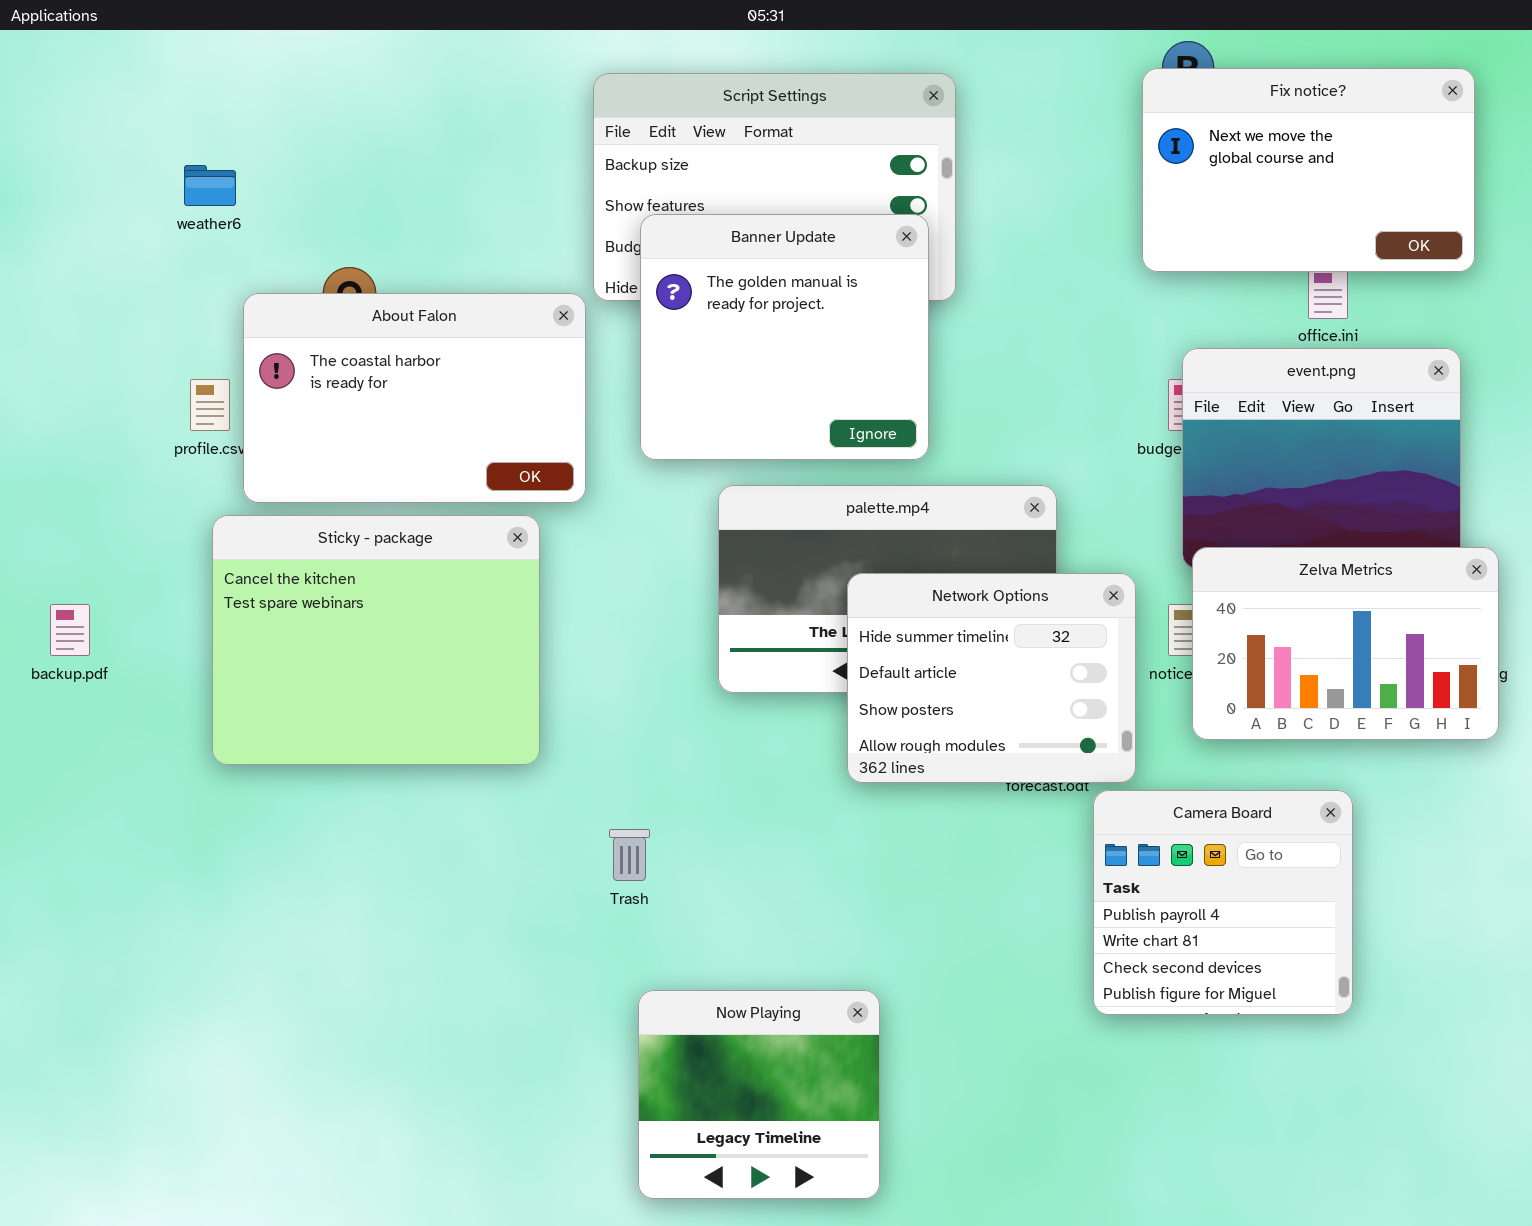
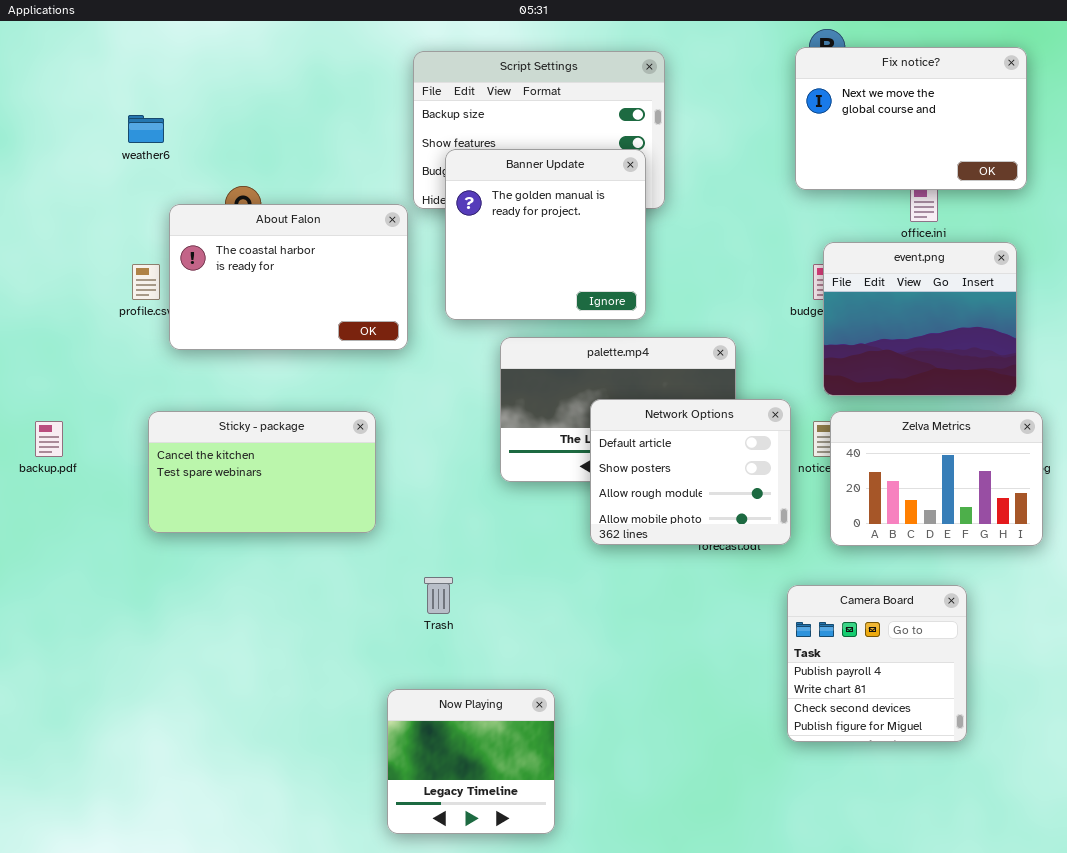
Sticky - package: [212,515,540,765] -> [148,411,376,533], resized
Zelva Metrics: [1192,547,1499,740] -> [830,411,1043,546], moved
Network Options: [847,573,1136,783] -> [590,399,791,545], scrolled down 1 row
Camera Board: [1093,790,1353,1015] -> [787,585,967,742], moved
Now Playing: [638,990,880,1199] -> [387,689,555,834], moved

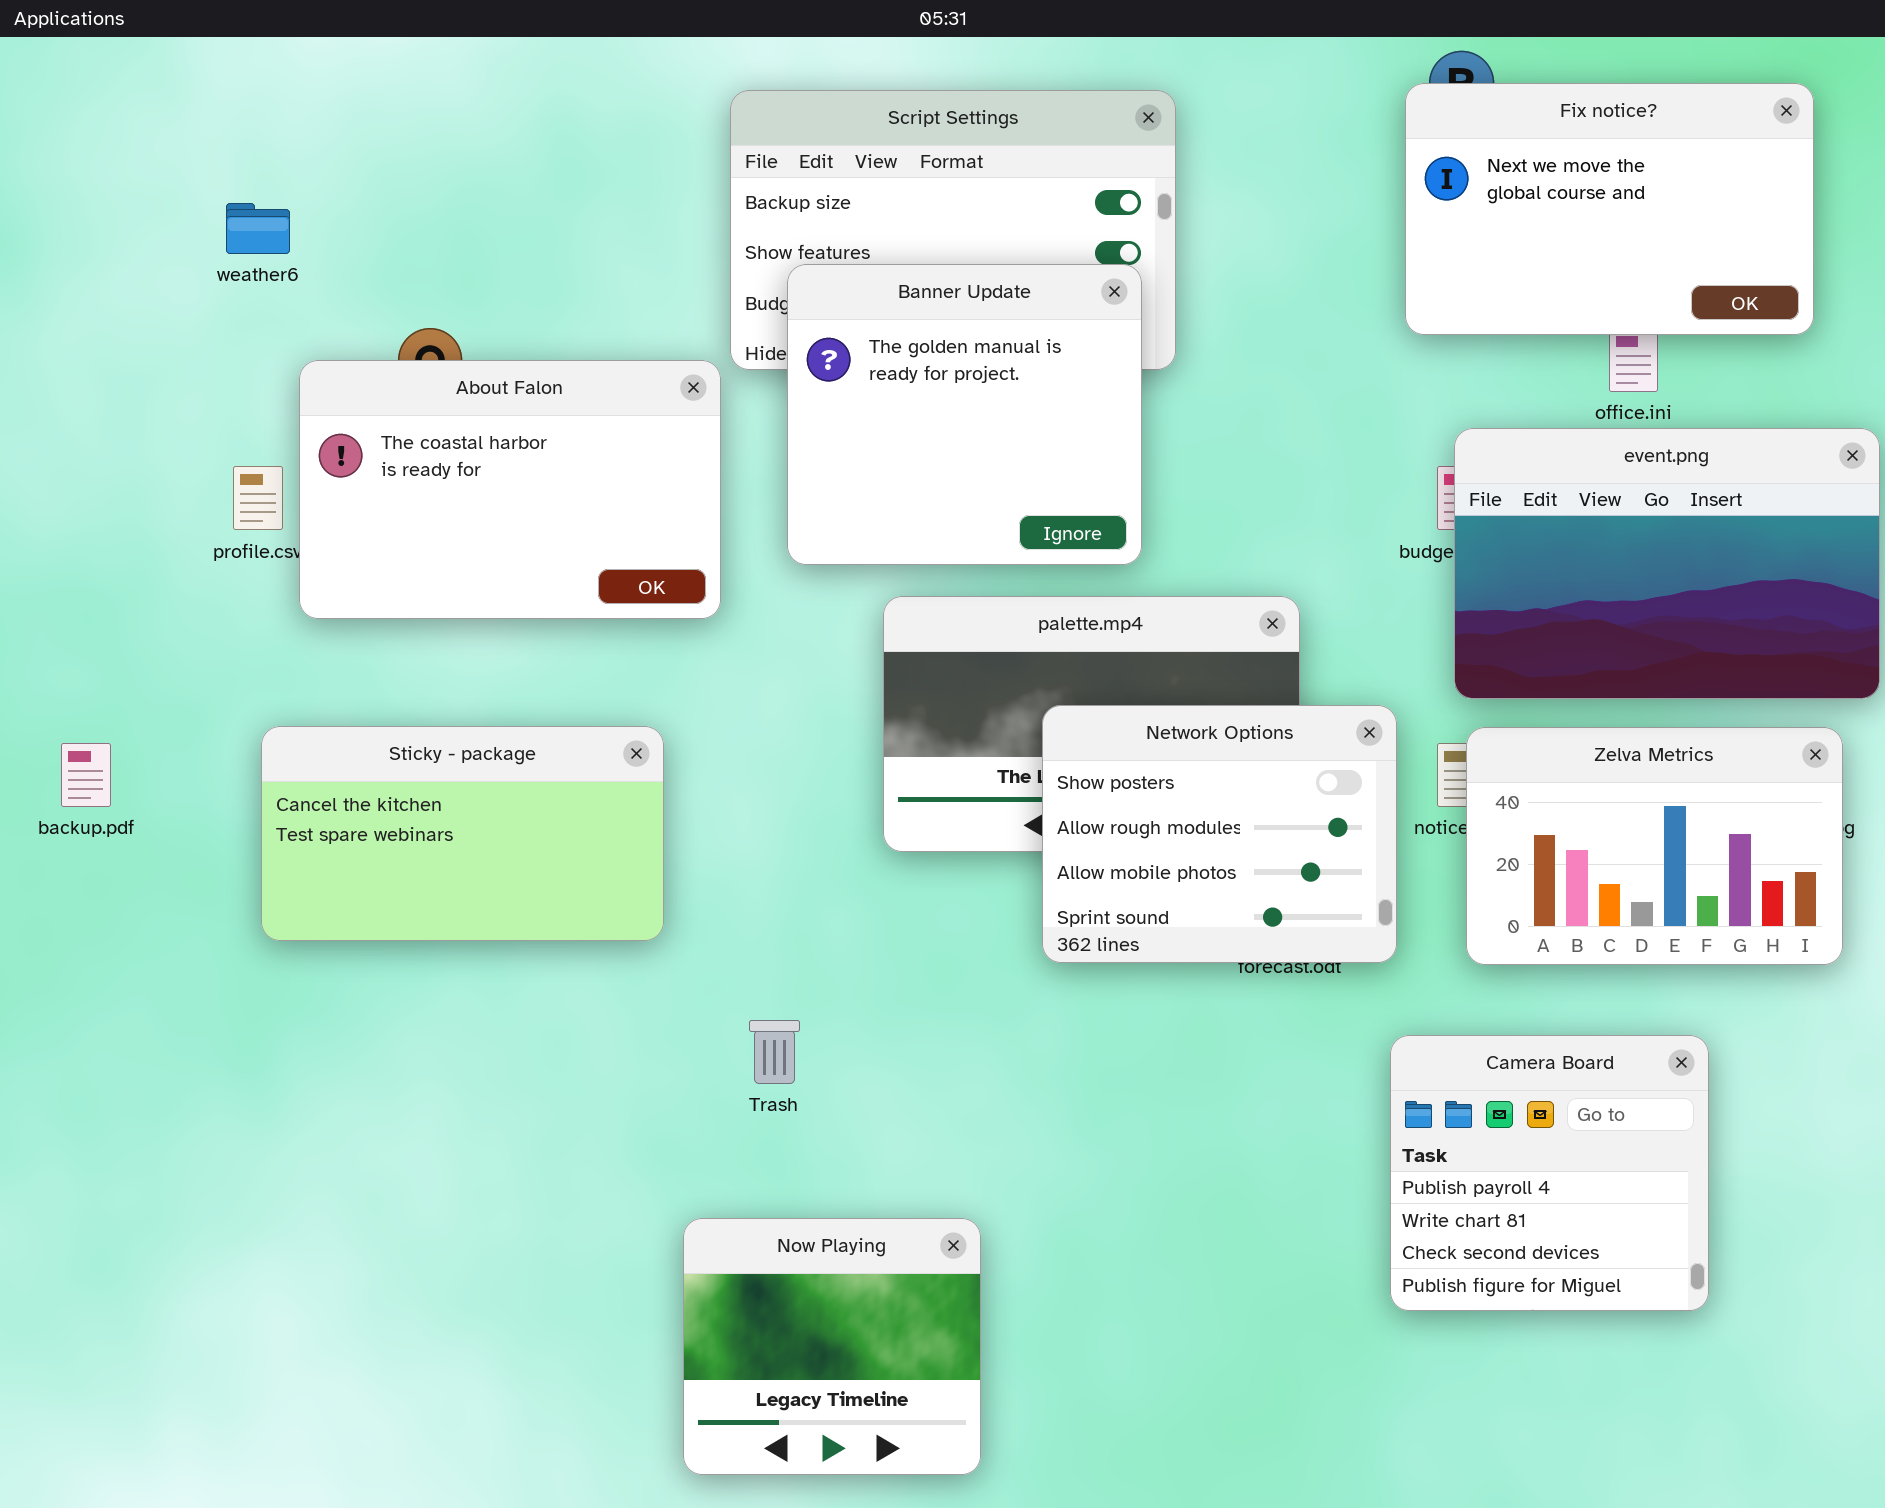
event.png: [823,242,1017,396] -> [1454,428,1880,699], resized
Network Options: [590,399,791,545] -> [1042,705,1397,963], scrolled down 1 row

